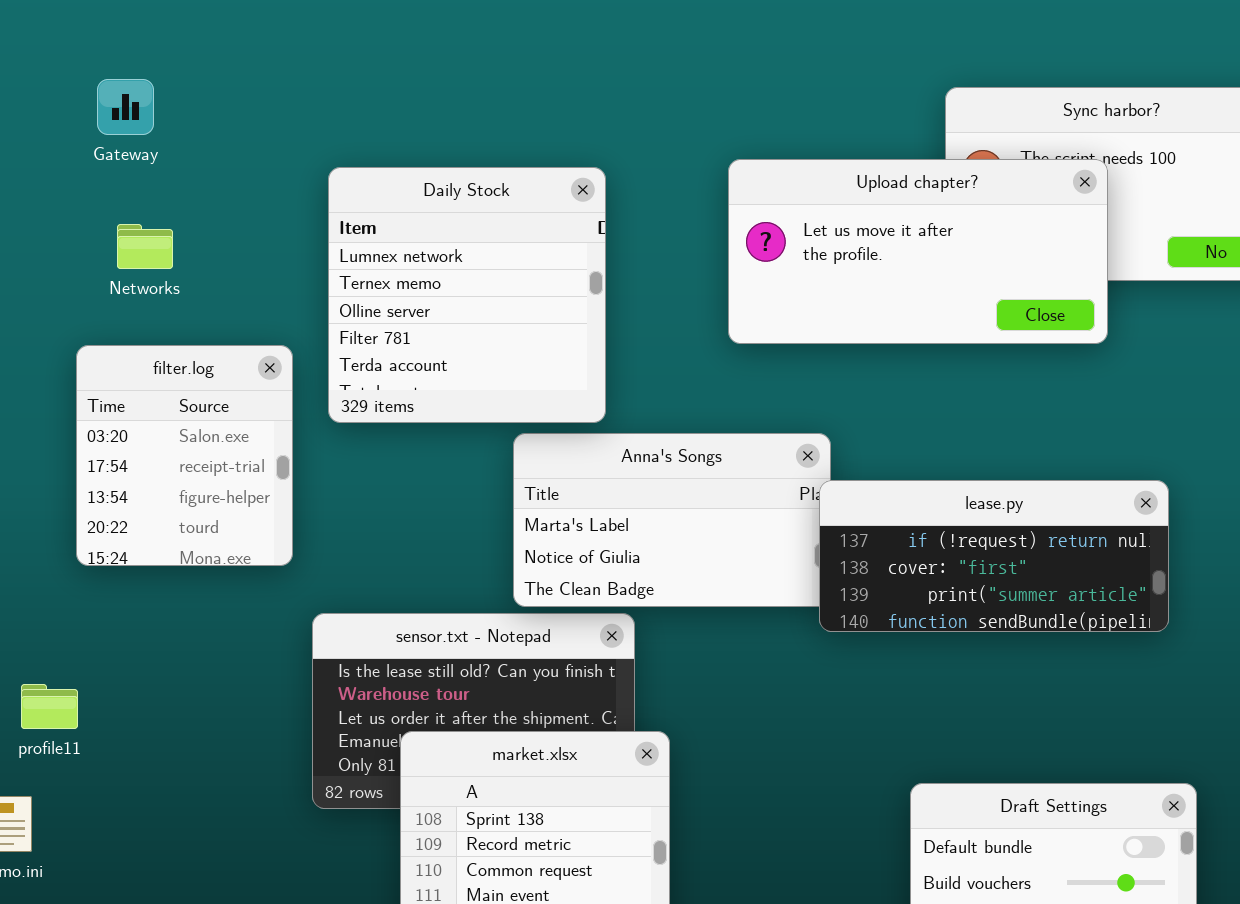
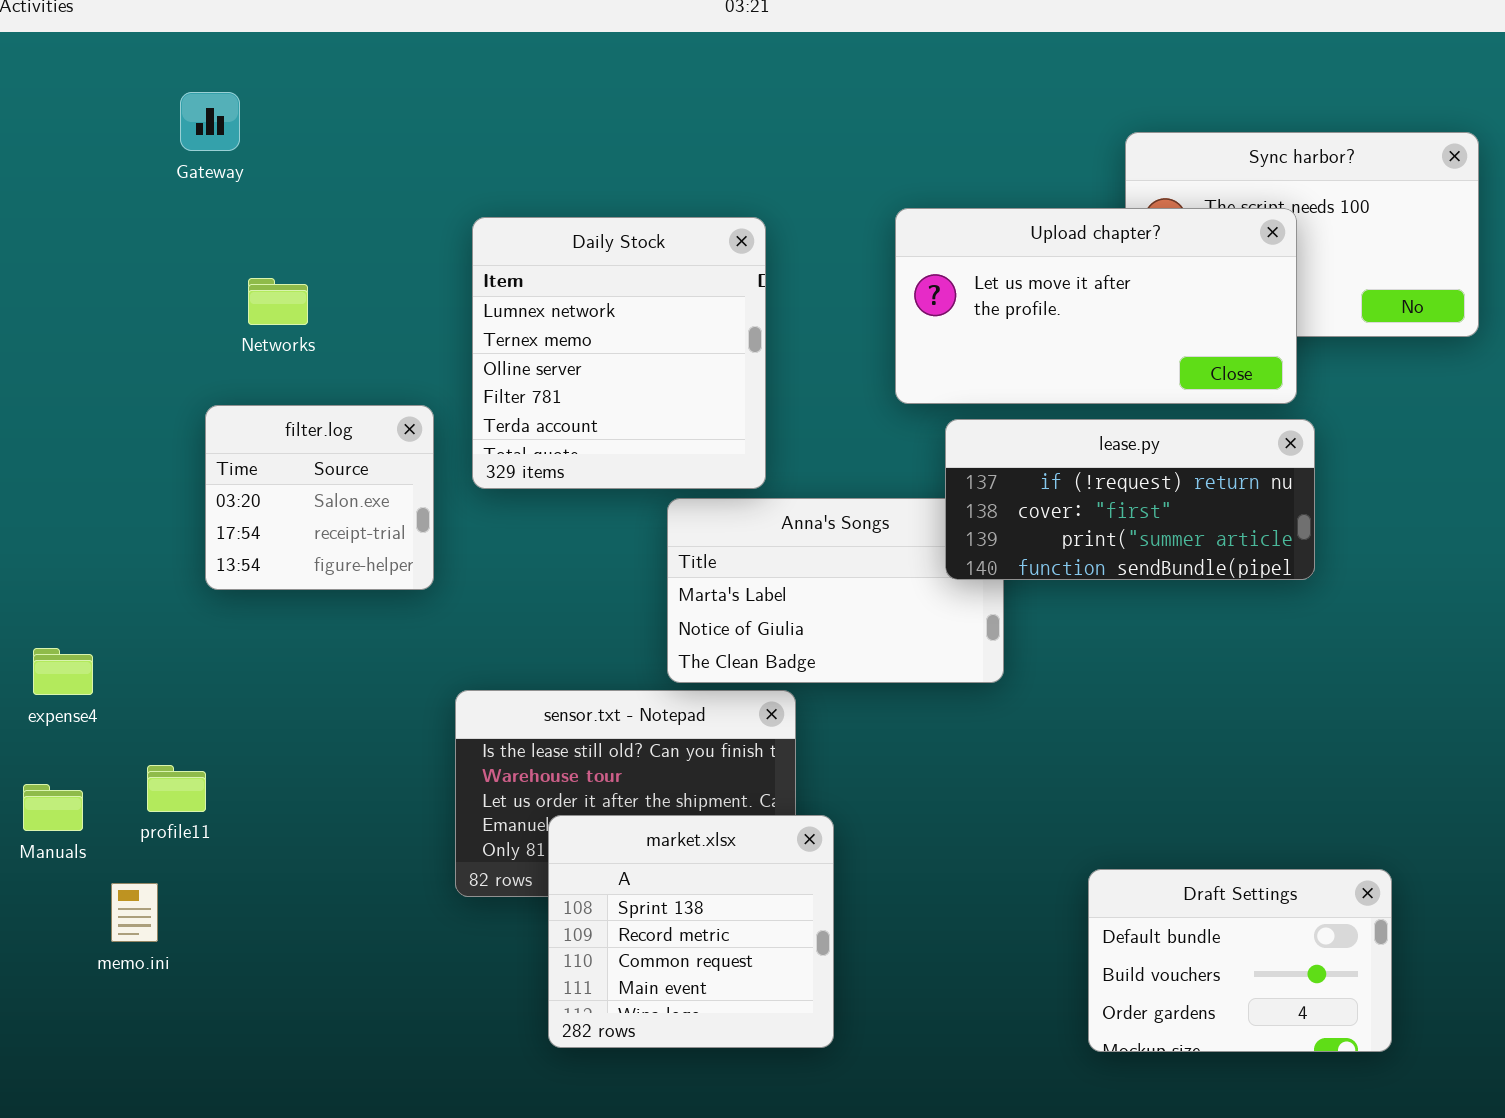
Gateway: [97,79,154,135] -> [180,92,240,151], moved
filter.log: [76,345,293,566] -> [205,405,434,590], resized
lease.py: [819,480,1169,632] -> [945,419,1315,580], moved

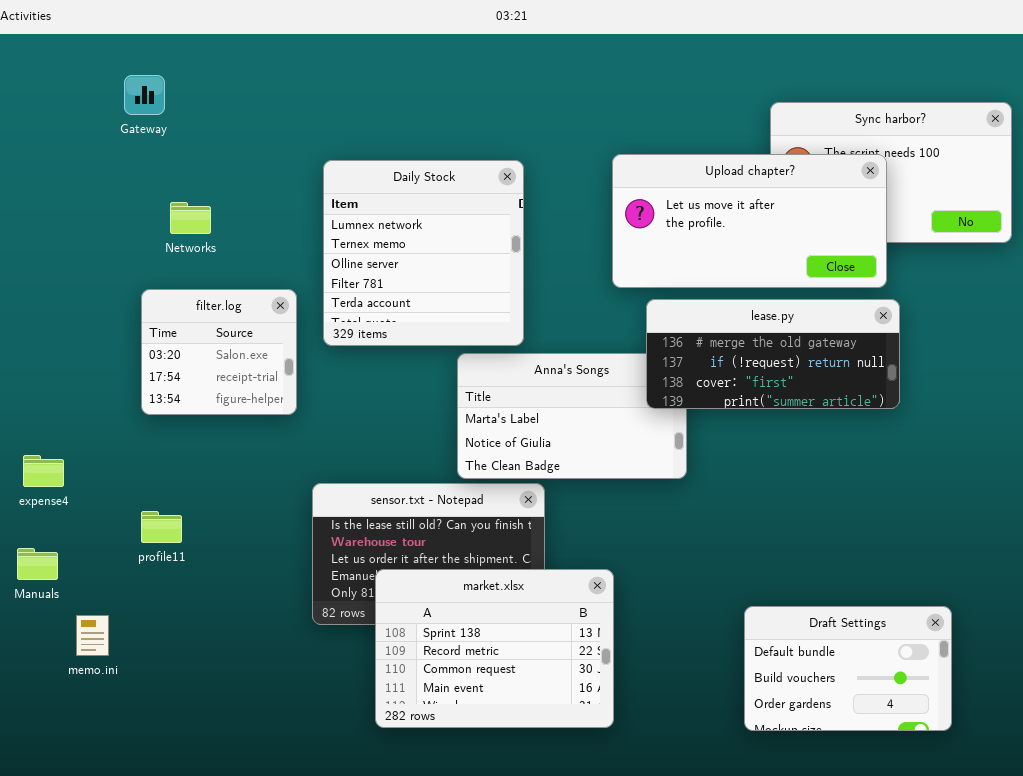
lease.py: [945,419,1315,580] -> [646,299,900,409], scrolled up 1 row
profile11: [147,765,206,812] -> [141,511,182,543], moved
market.xlsx: [548,815,834,1048] -> [375,569,614,728], resized

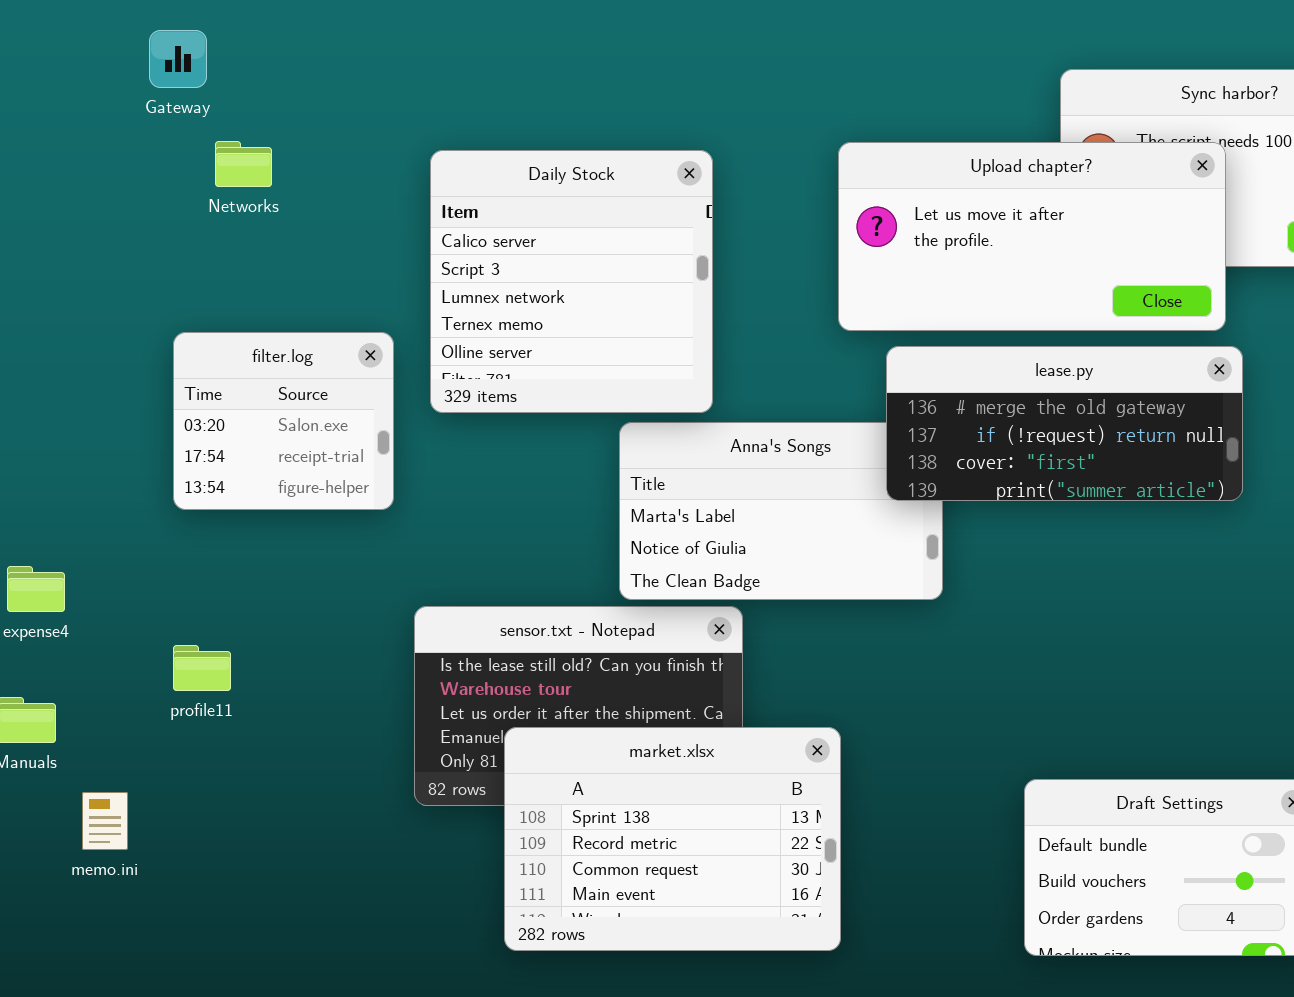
Daily Stock: [323,160,524,346] -> [430,150,713,413], scrolled up 2 rows
Networks: [170,202,211,234] -> [215,141,272,187], moved

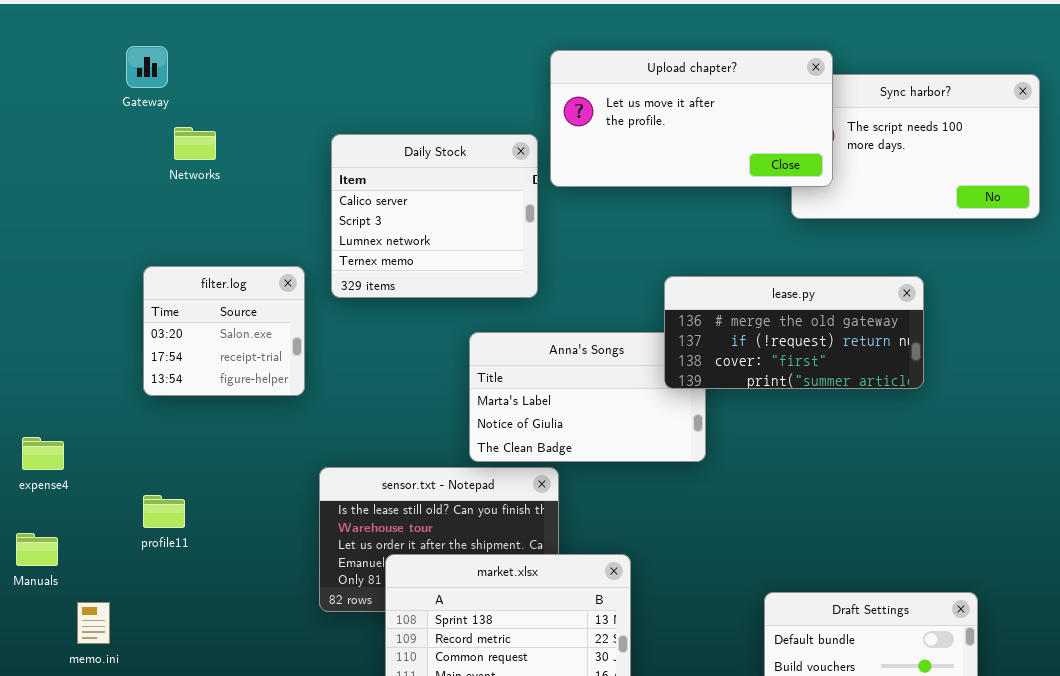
Upload chapter?: [838,142,1226,331] -> [550,50,833,187], moved
Daily Stock: [430,150,713,413] -> [331,134,538,298], resized

